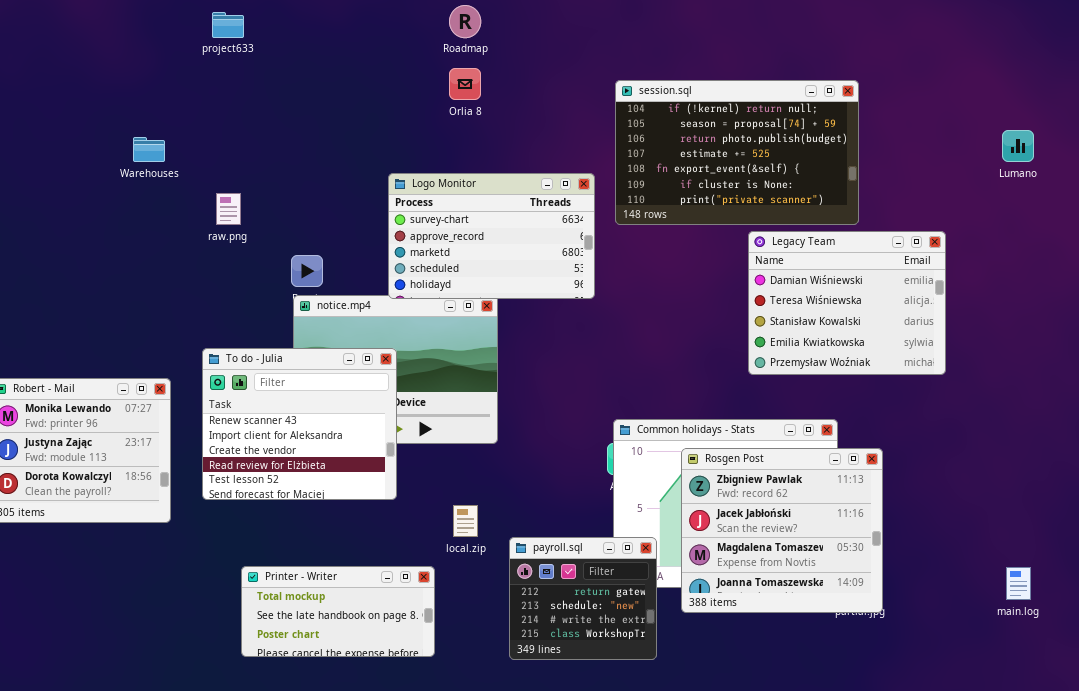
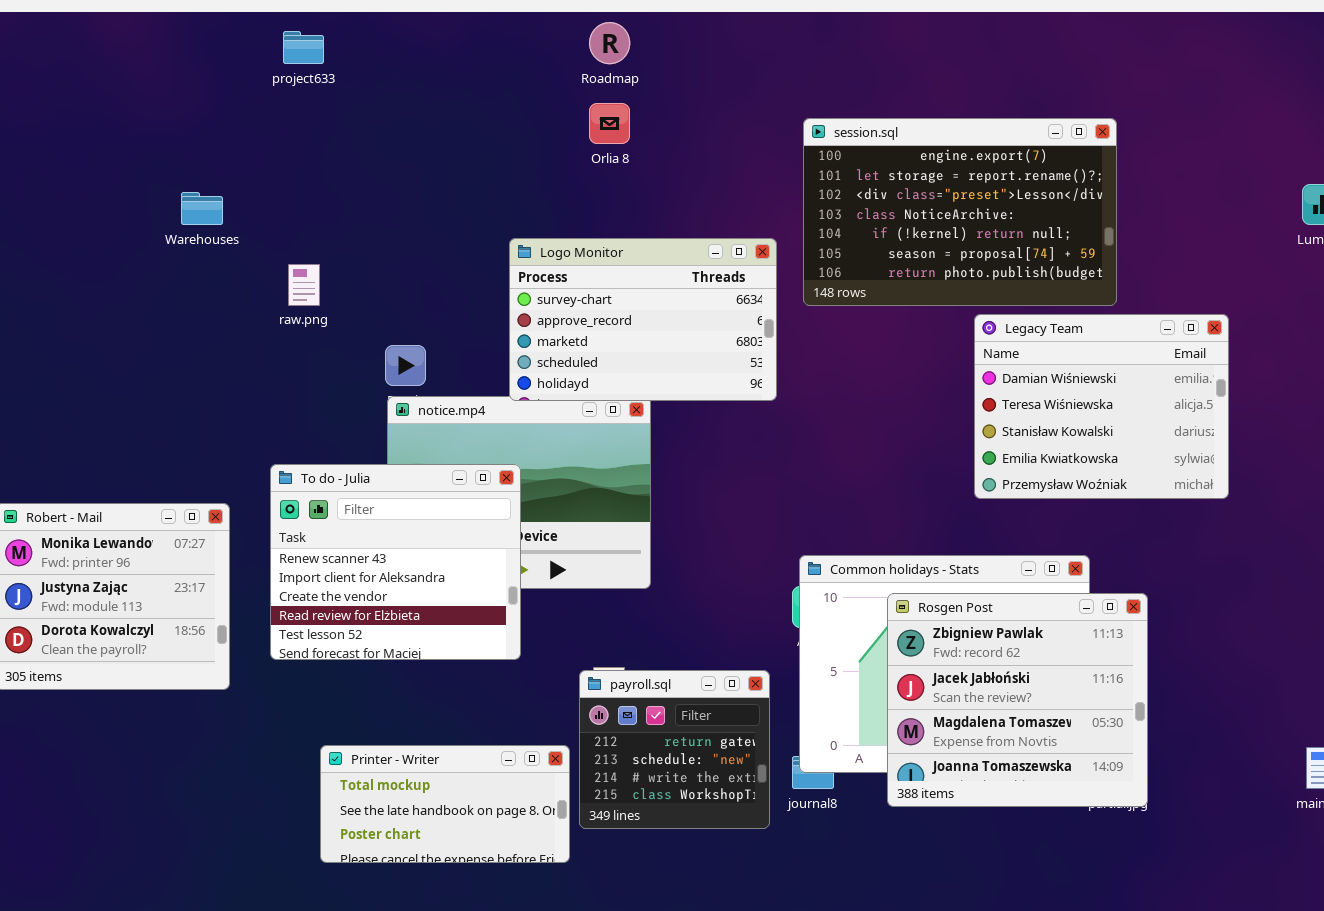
session.sql: [615,80,859,225] -> [803,118,1117,306], scrolled up 4 rows
payroll.sql: [509,537,657,660] -> [579,670,770,829], moved

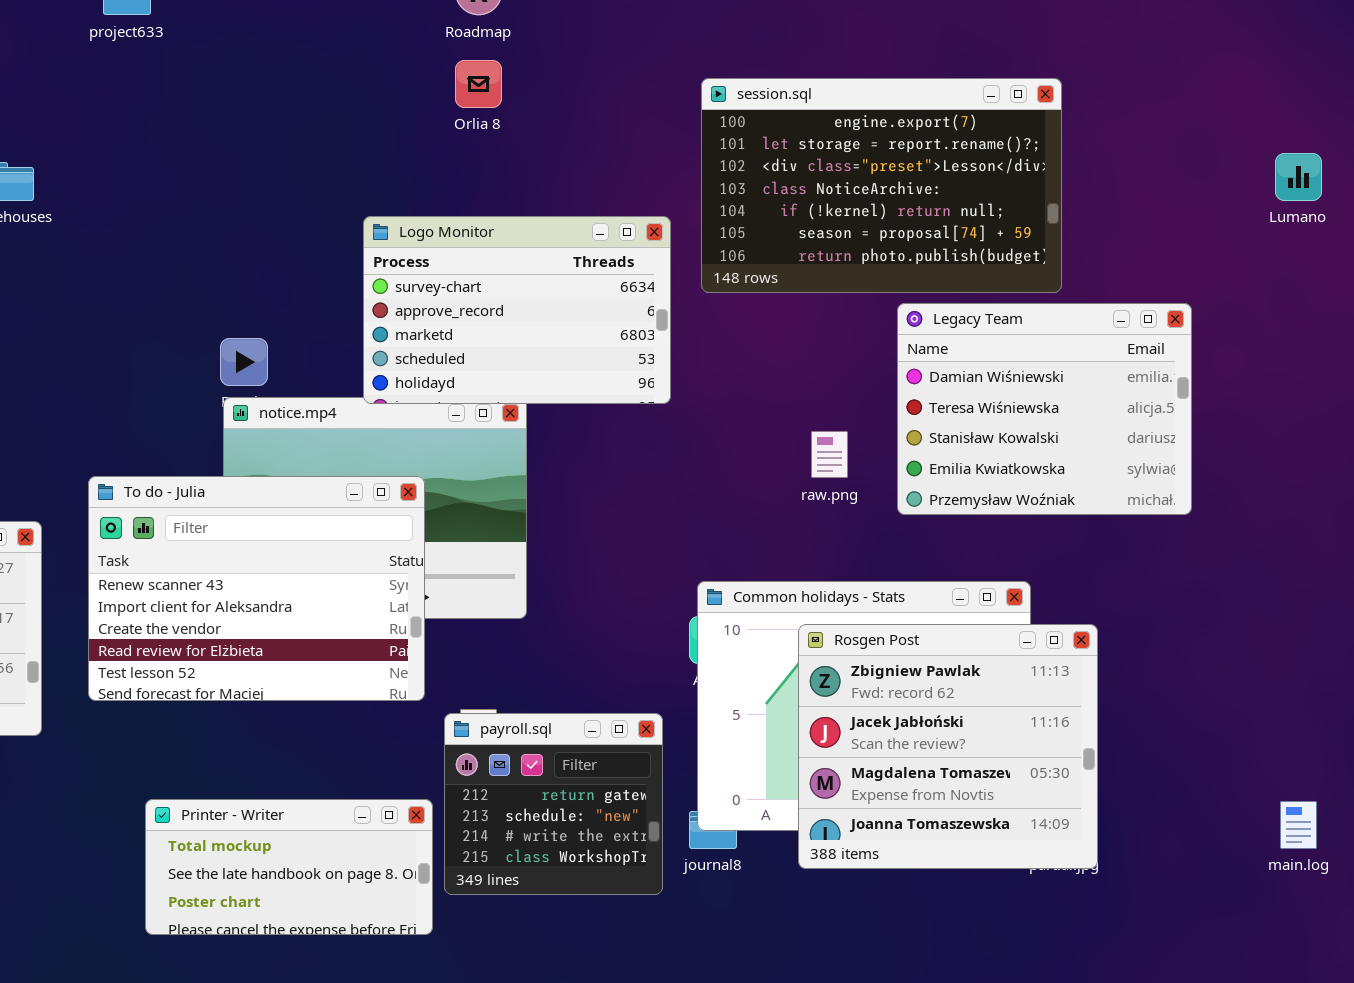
raw.png: [288,264,320,306] -> [811,431,848,478], moved
To do - Julia: [270,464,521,660] -> [88,476,425,701], resized

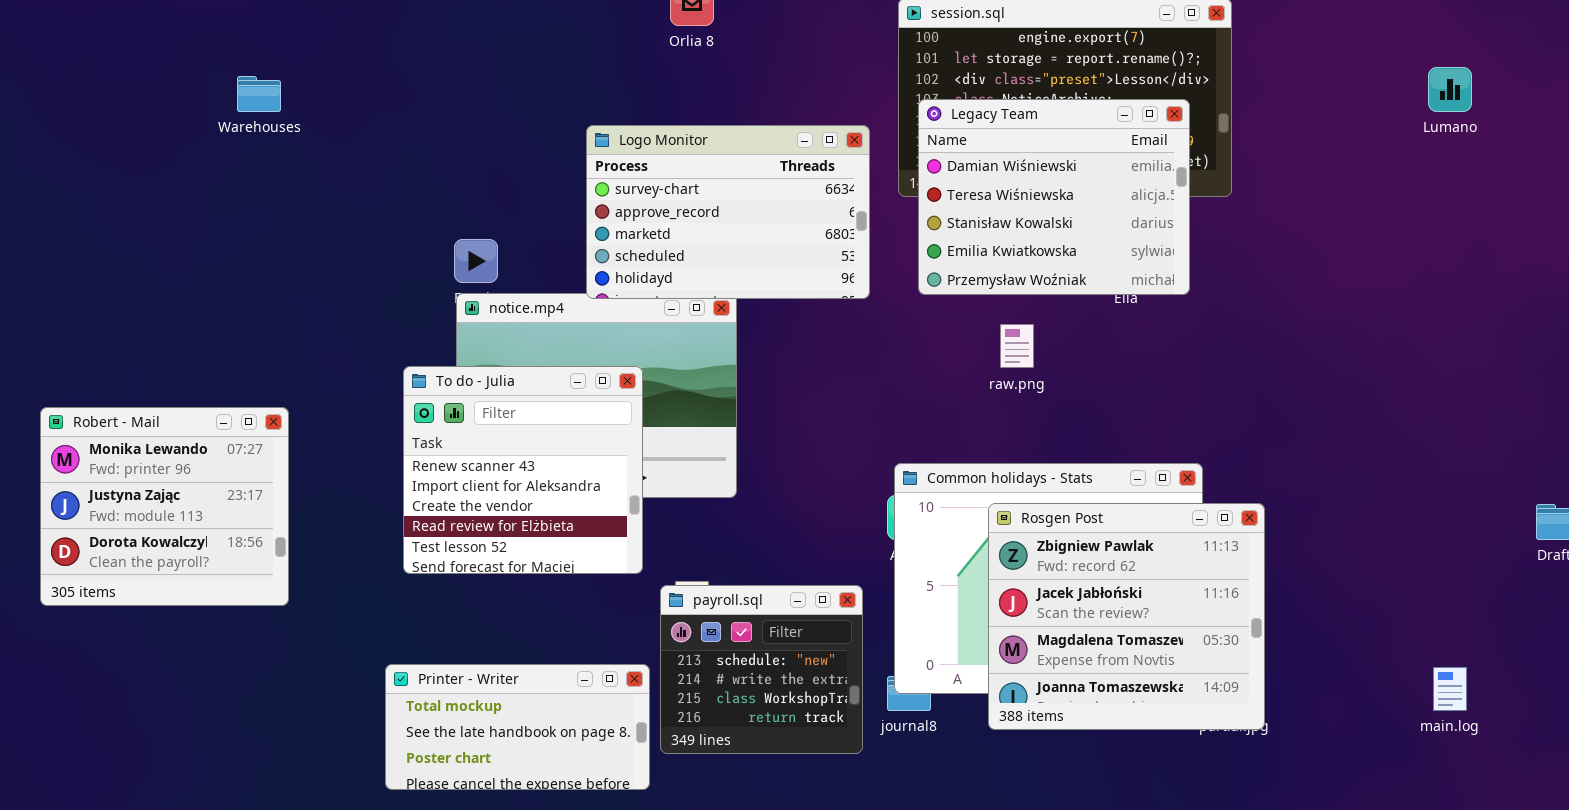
Legacy Team: [897,303,1192,515] -> [918,99,1190,295], moved
To do - Julia: [88,476,425,701] -> [403,366,643,574], resized
payroll.sql: [444,713,663,895] -> [660,585,863,754], scrolled down 1 row

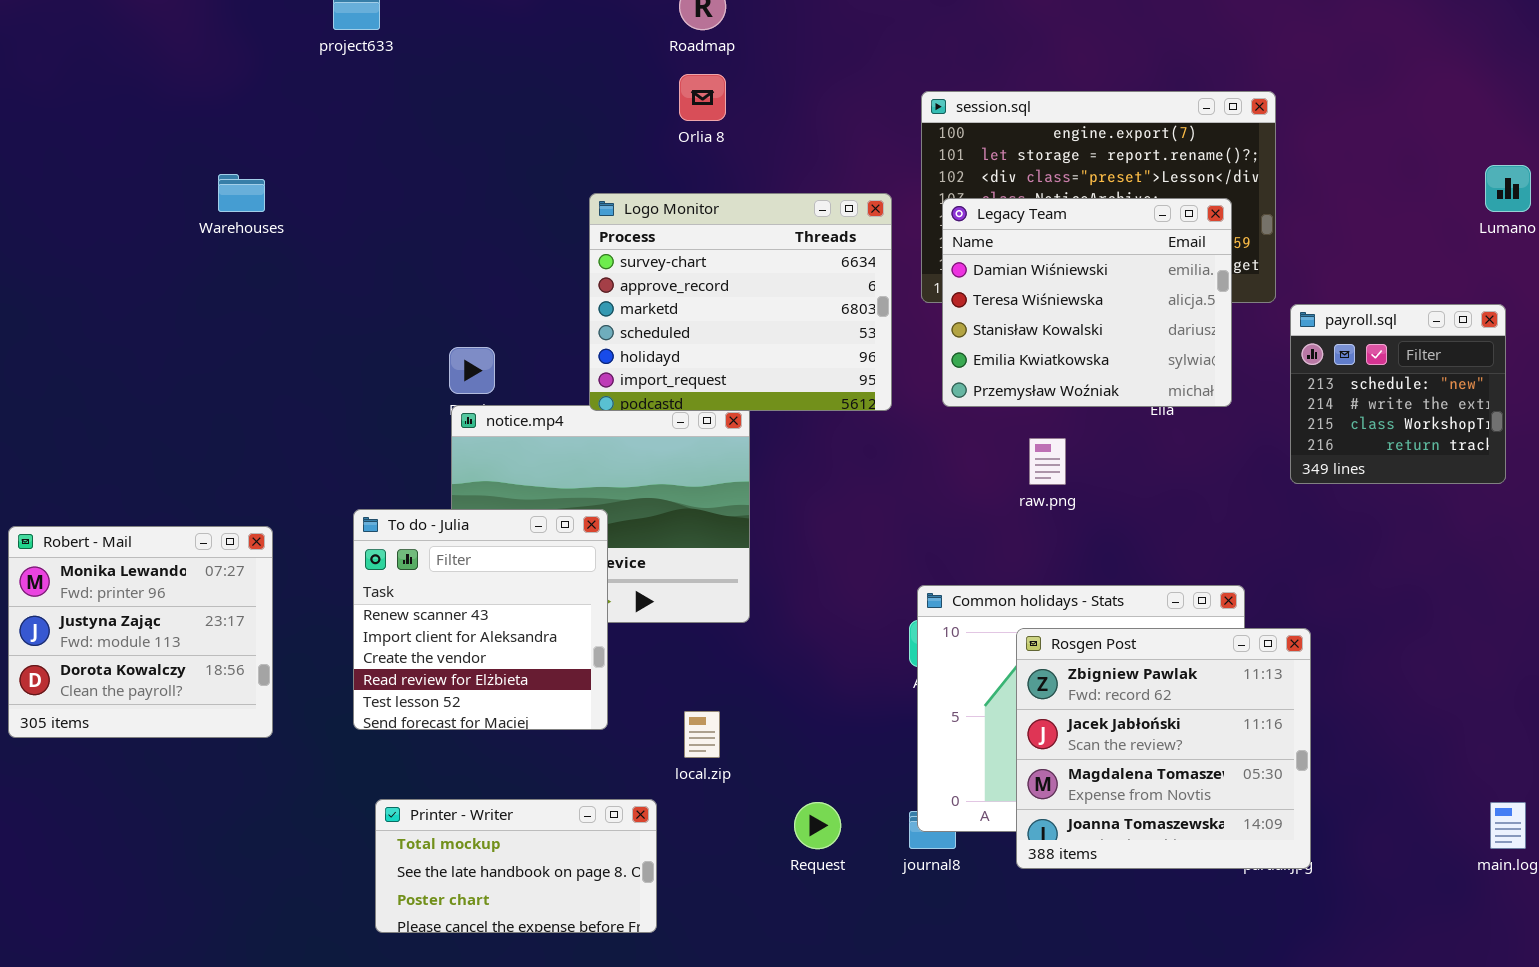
Logo Monitor: [586,125,870,299] -> [589,193,892,411], resized
To do - Julia: [403,366,643,574] -> [353,509,608,730], moved
payroll.sql: [660,585,863,754] -> [1290,304,1506,484], moved

